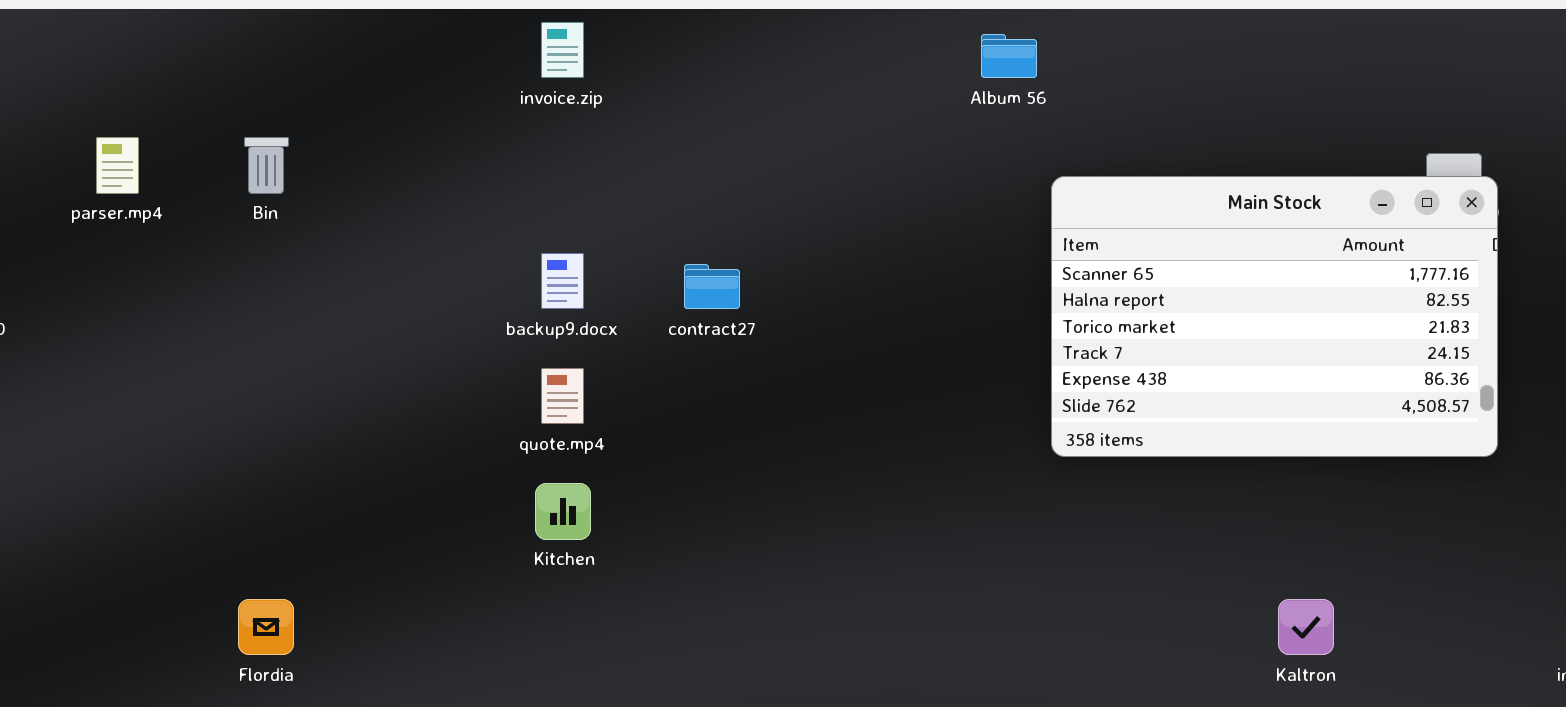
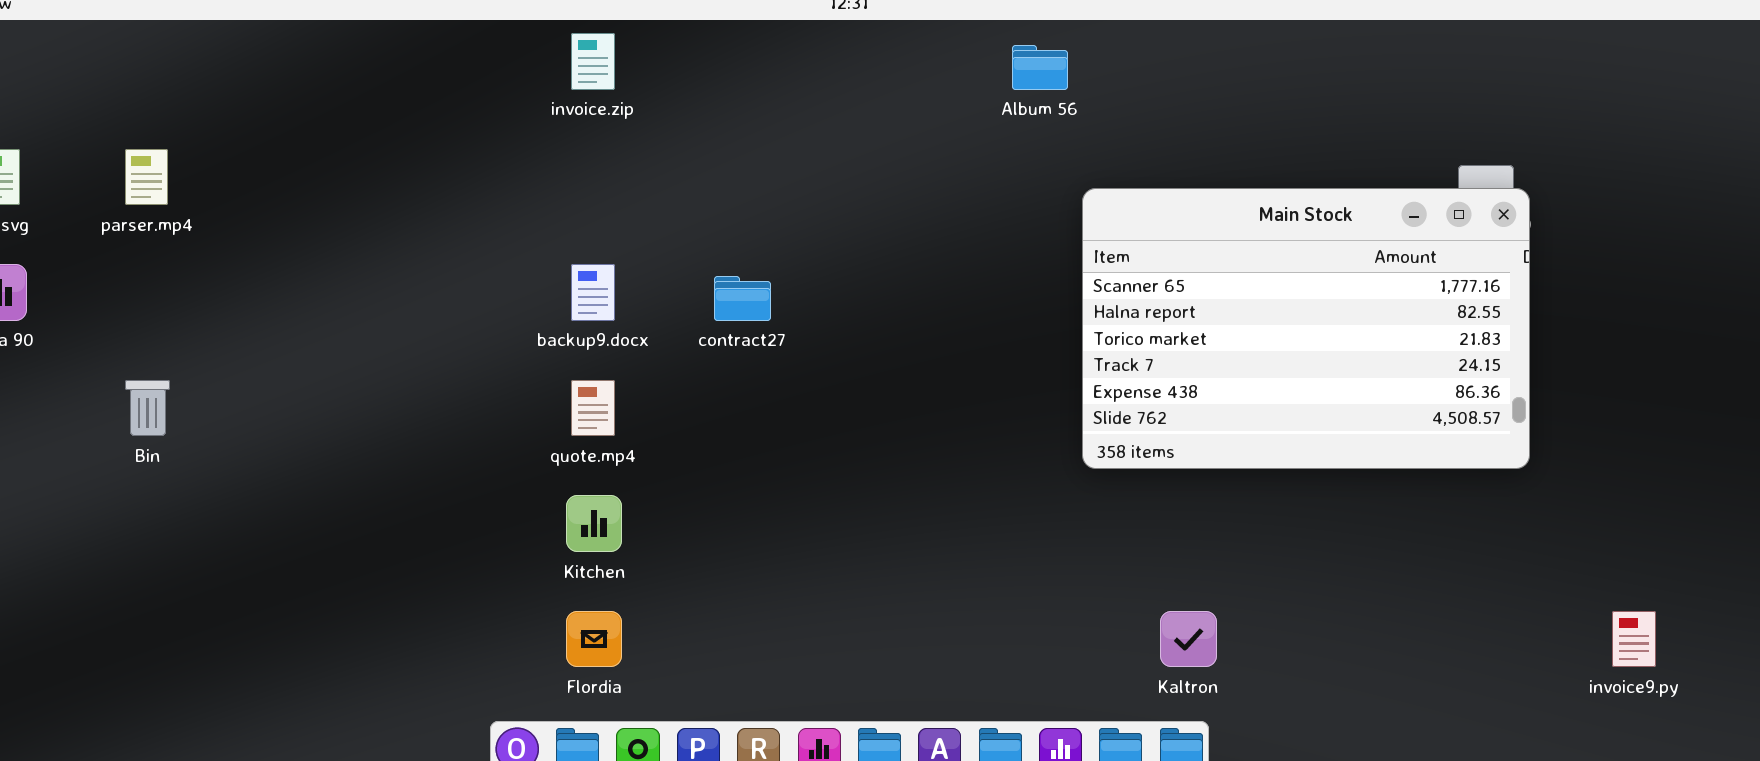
Bin: [244,137,289,194] -> [125,380,170,436], moved
Flordia: [238,599,294,655] -> [566,611,622,667], moved
Kaltron: [1278,599,1334,655] -> [1160,611,1217,667], moved

